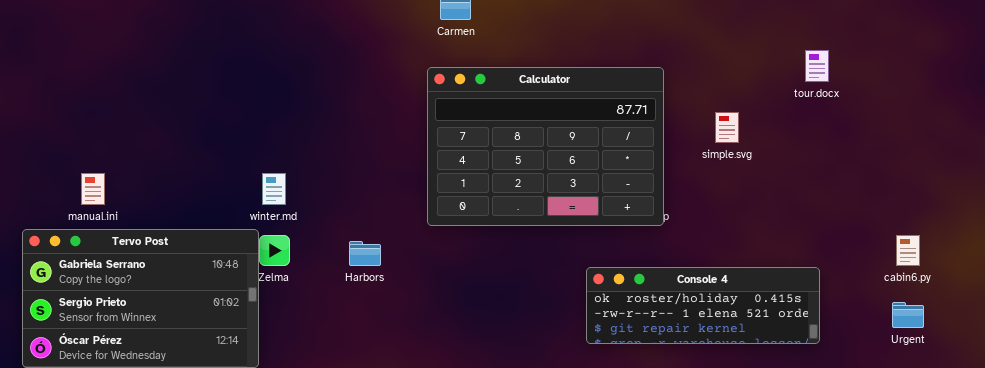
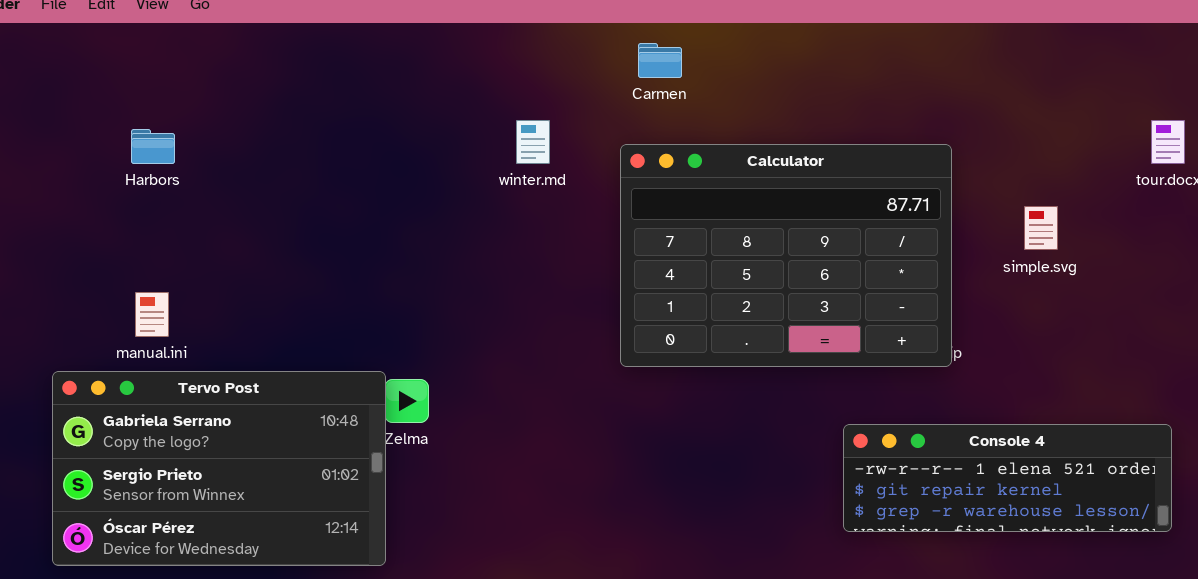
winter.md: [262,173,286,205] -> [516,120,550,164], moved
Harbors: [349,241,381,266] -> [131,129,175,164], moved
Console 4: [586,267,820,344] -> [843,424,1172,532], scrolled down 1 row

